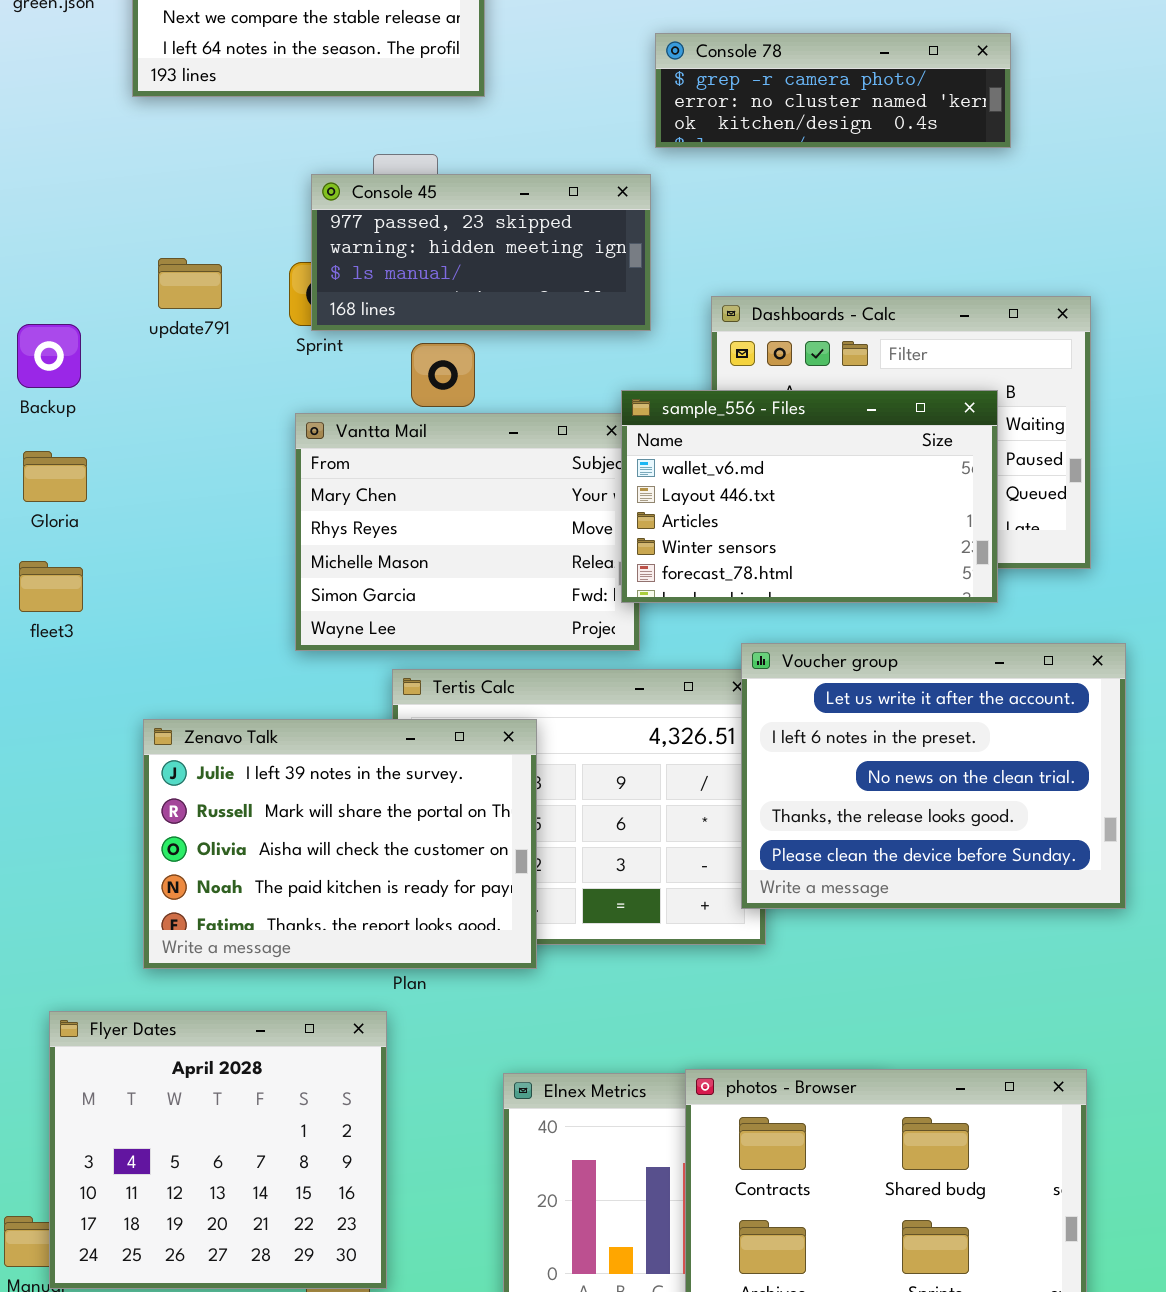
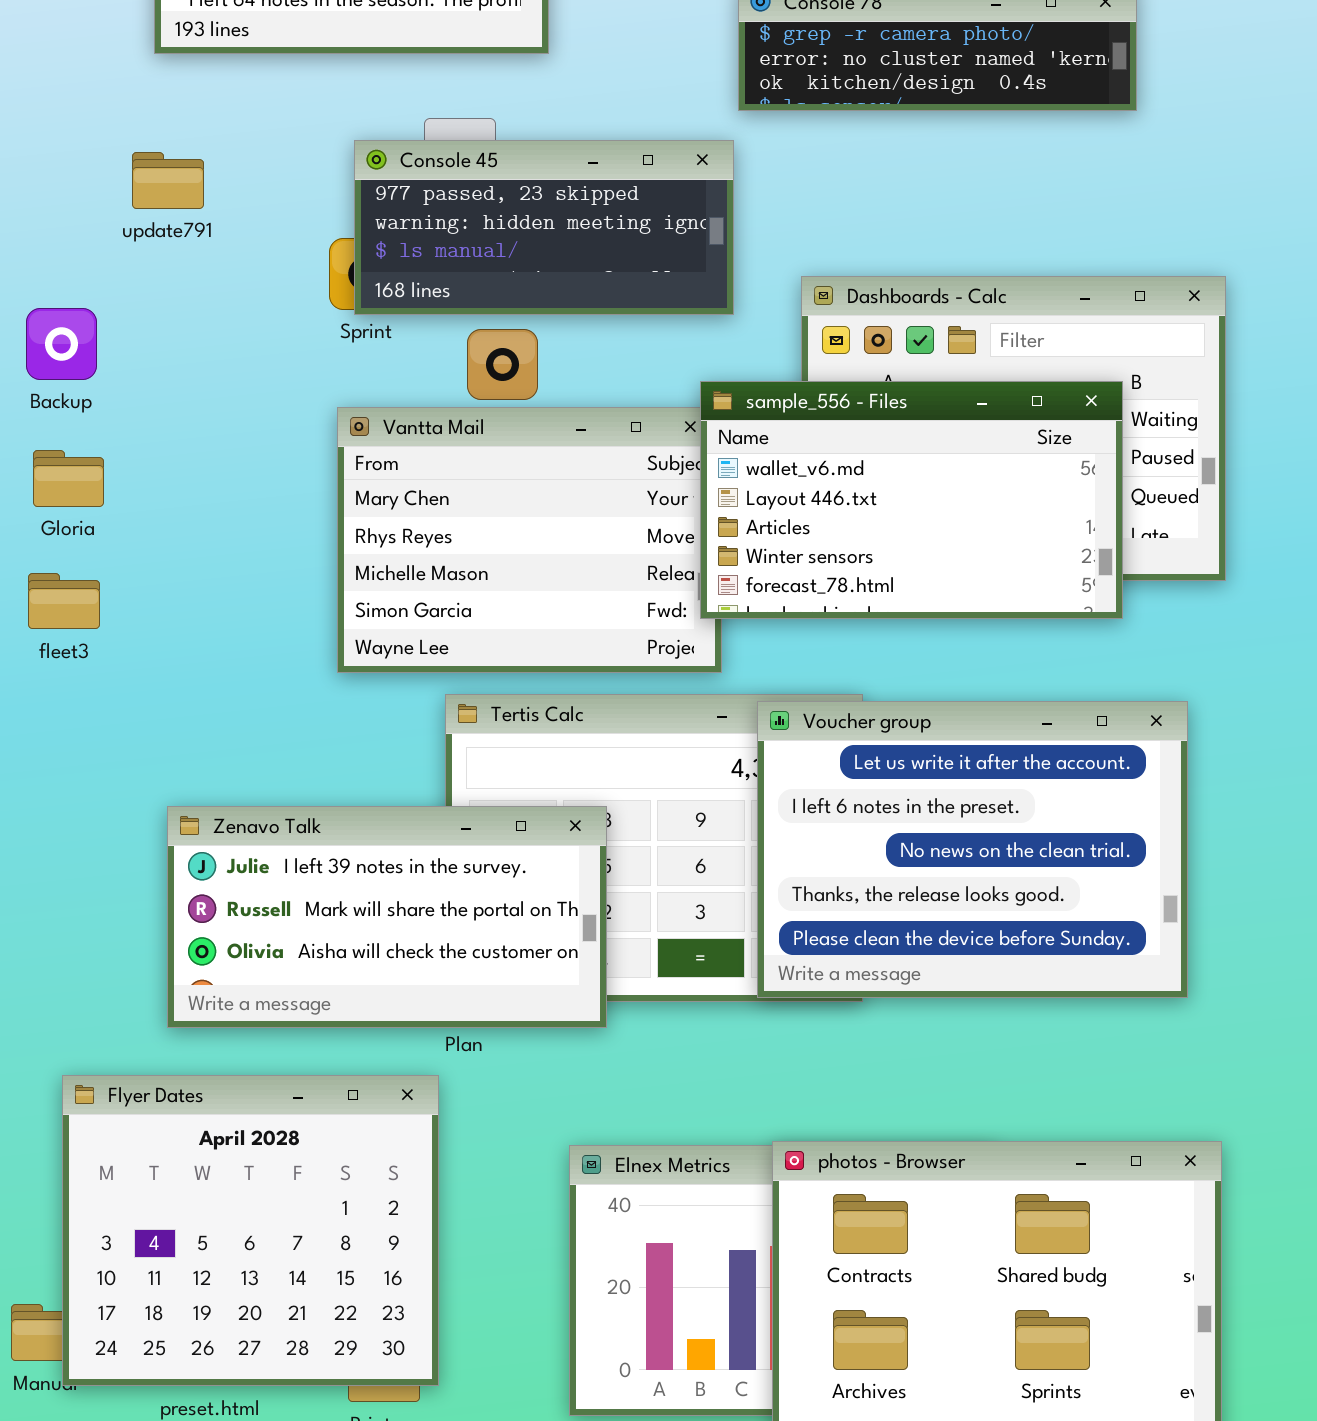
update791: [158,258,222,309] -> [132,152,204,209], moved
Voucher group: [741,643,1126,909] -> [757,701,1188,998], moved
Zenavo Talk: [143,719,537,969] -> [167,806,607,1028], resized

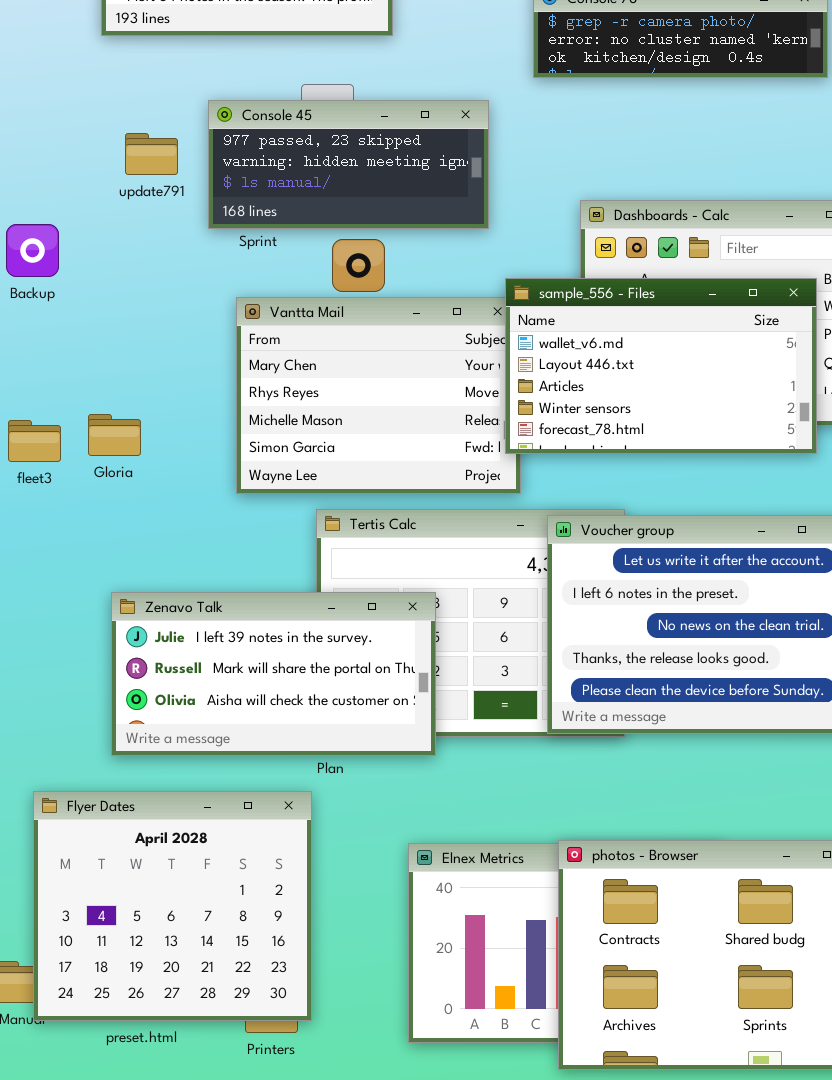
Console 45: [354,140,734,315] -> [208,100,489,229], moved
update791: [132,152,204,209] -> [125,133,178,175], moved
Gloria: [33,450,104,507] -> [88,414,141,456], moved

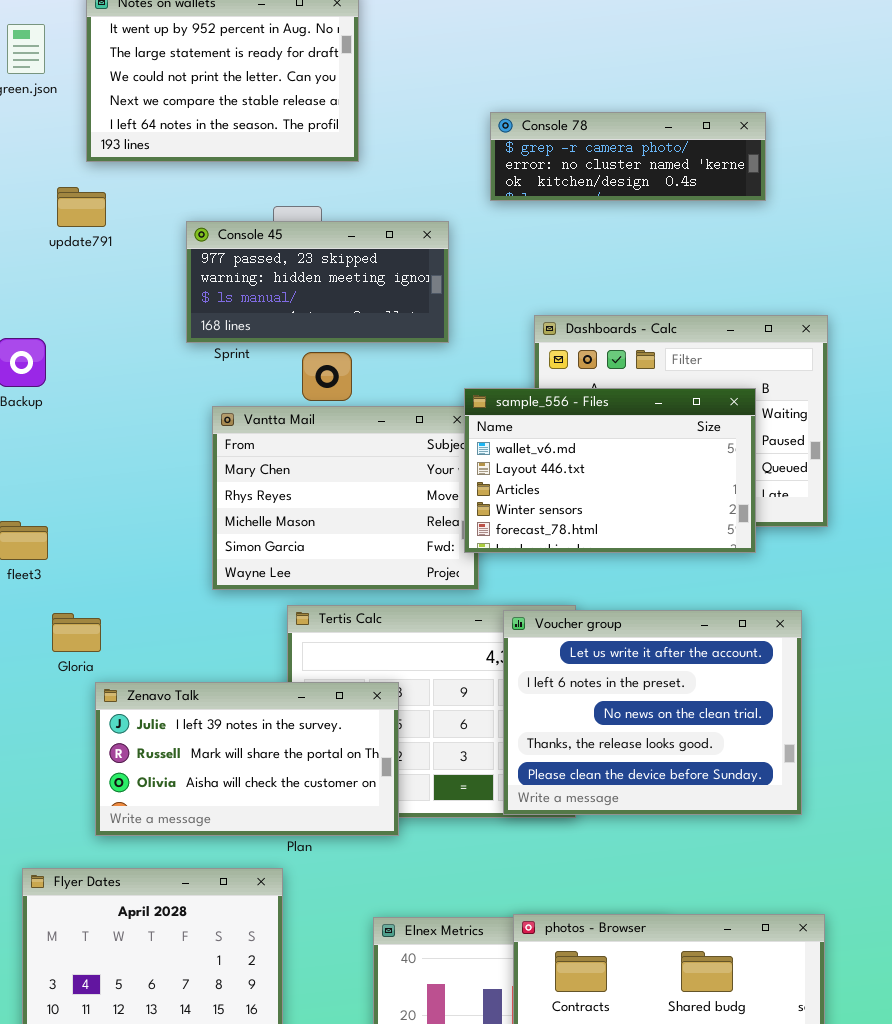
update791: [125,133,178,175] -> [57,187,106,227], moved
Gloria: [88,414,141,456] -> [52,613,101,652], moved

